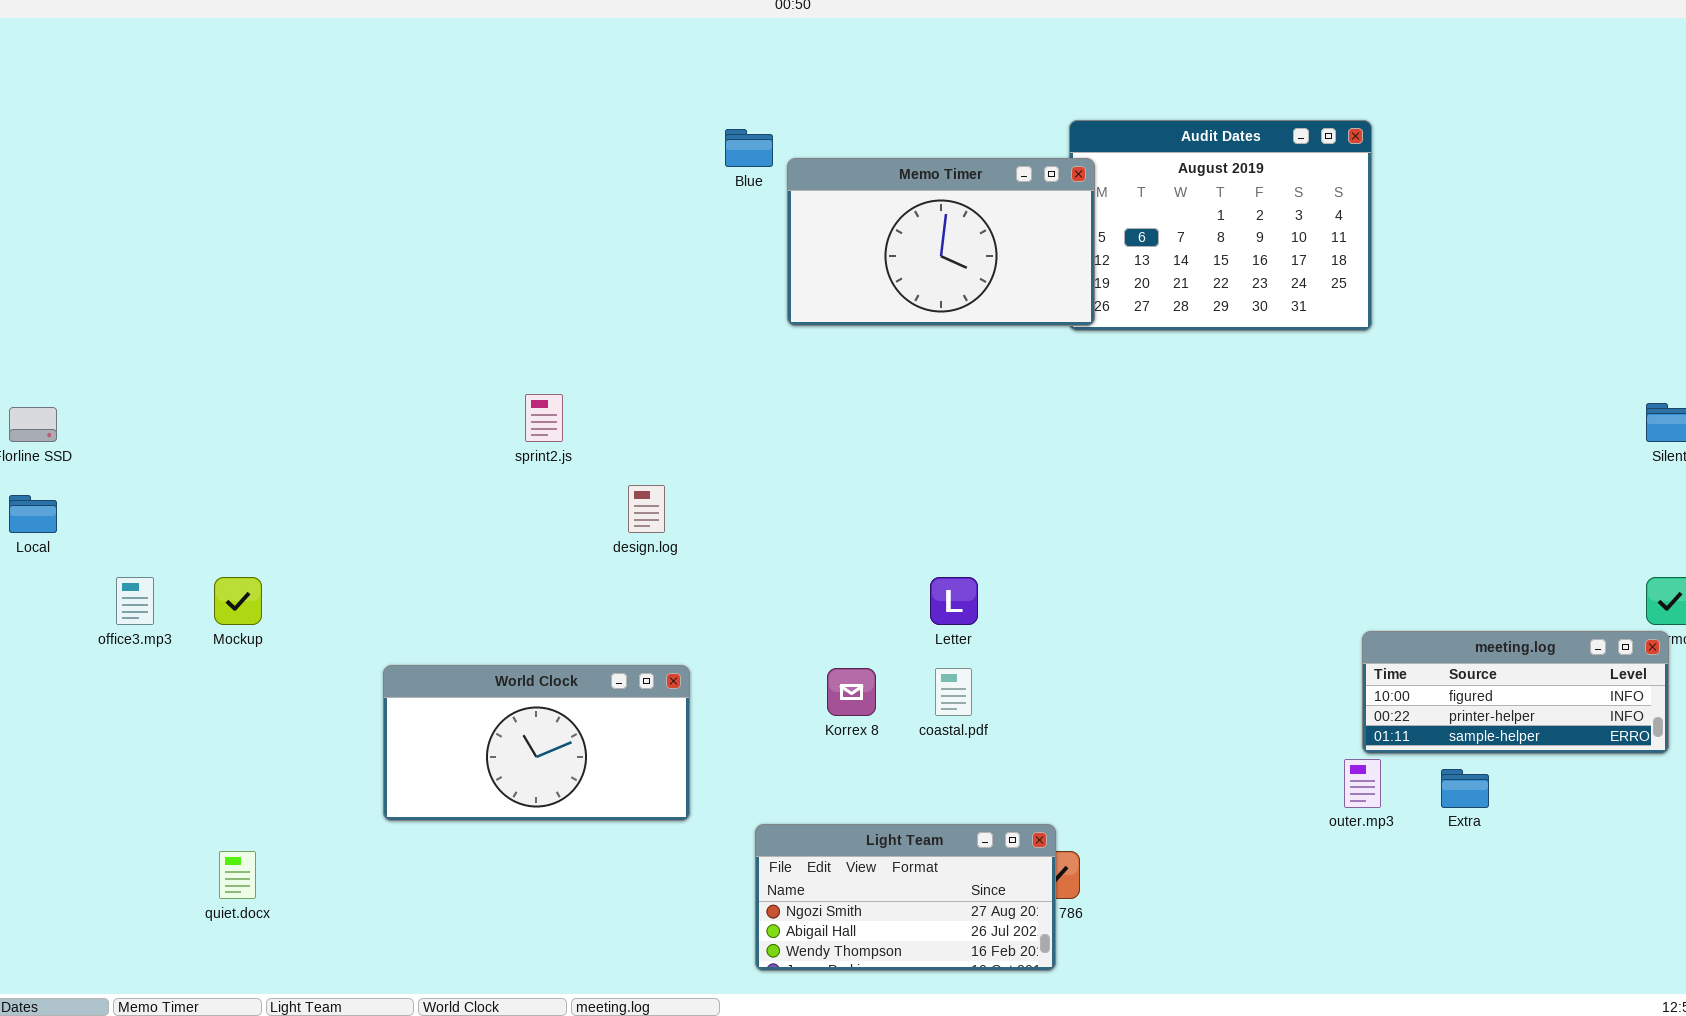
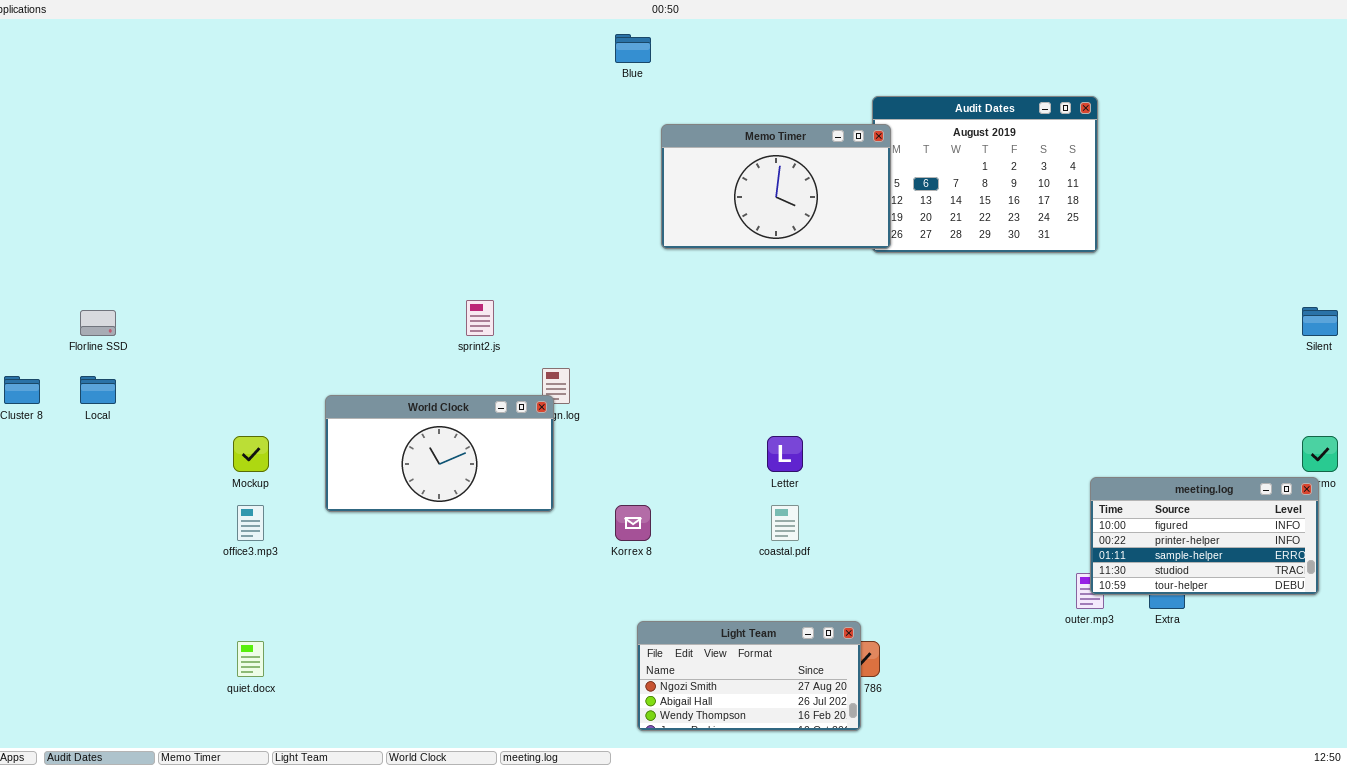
Blue: [725,129,773,167] -> [615,34,651,63], moved
office3.mp3: [116,577,154,625] -> [237,505,264,541], moved
meeting.log: [1362,631,1669,754] -> [1090,477,1319,595], resized
World Clock: [383,665,690,821] -> [325,395,554,512], moved
Korrex 8: [827,668,876,716] -> [615,505,651,541], moved

